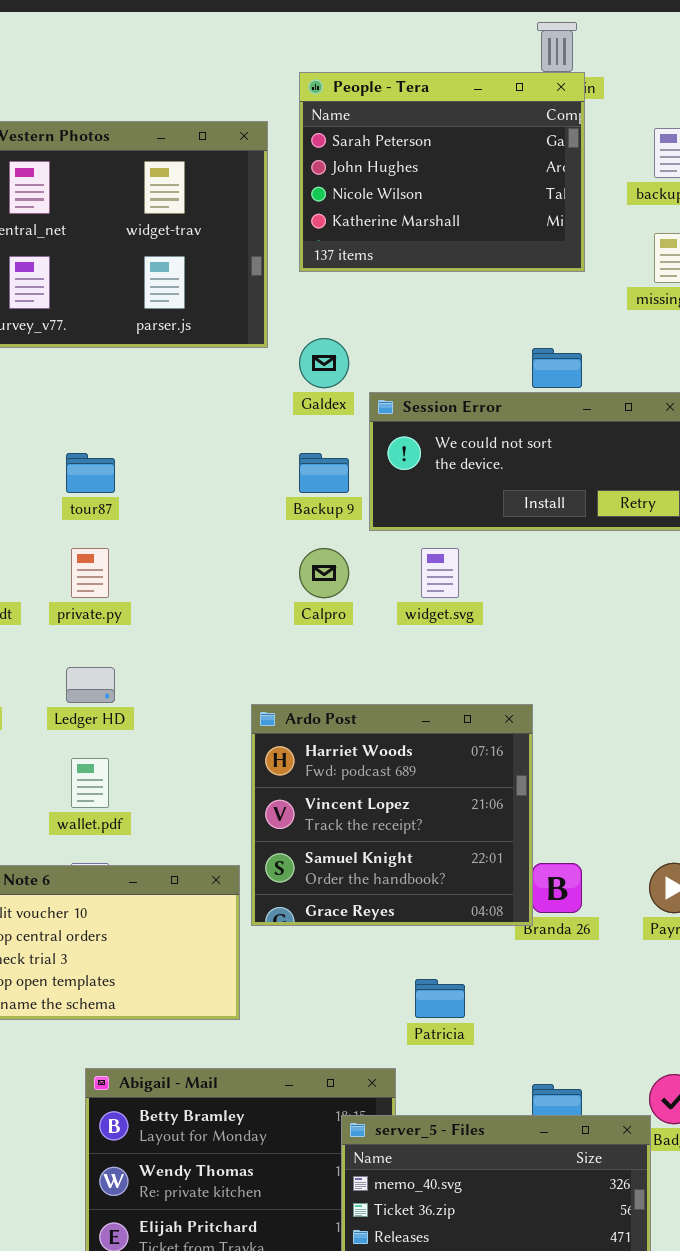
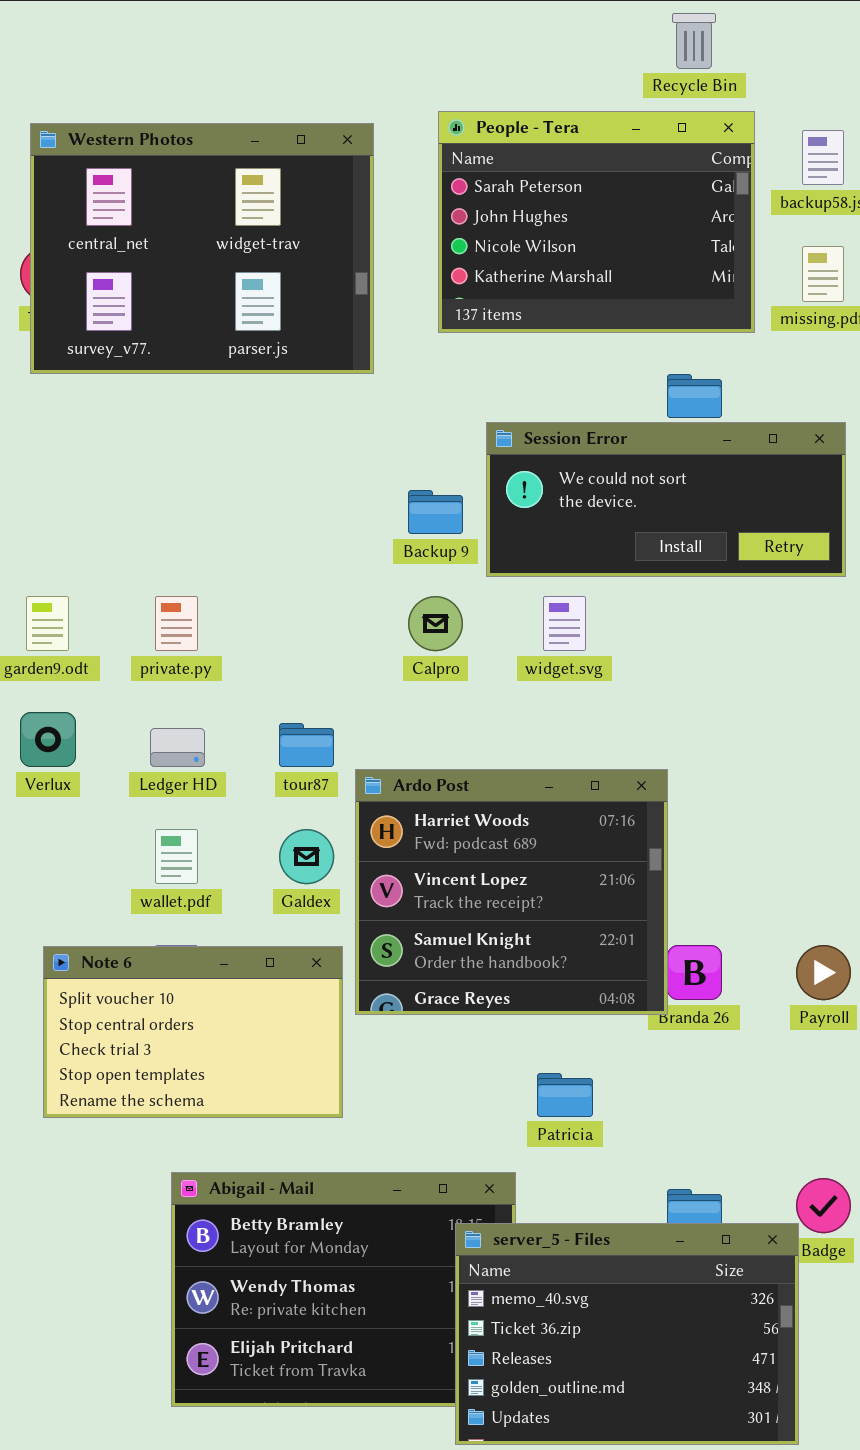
People - Tera: [299,72,585,272] -> [438,111,755,333], moved
Galdex: [299,338,349,388] -> [279,829,334,884], moved
tour87: [66,453,115,493] -> [279,723,334,767], moved

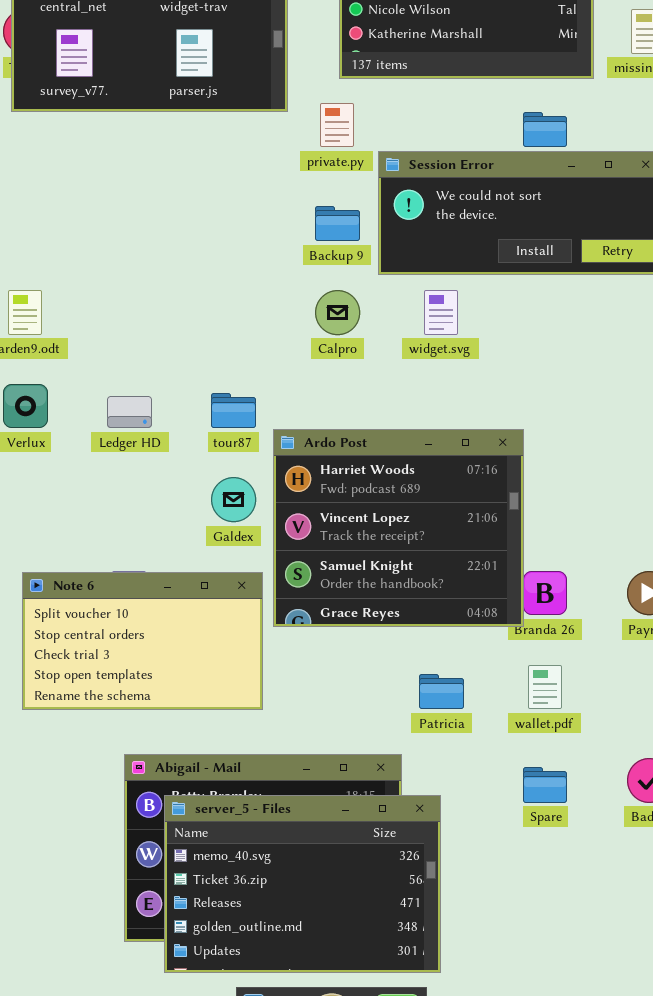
private.py: [155,596,198,651] -> [320,103,354,147], moved
wallet.pdf: [155,829,198,884] -> [528,665,562,709], moved
server_5 - Files: [455,1223,799,1445] -> [164,795,441,973], moved

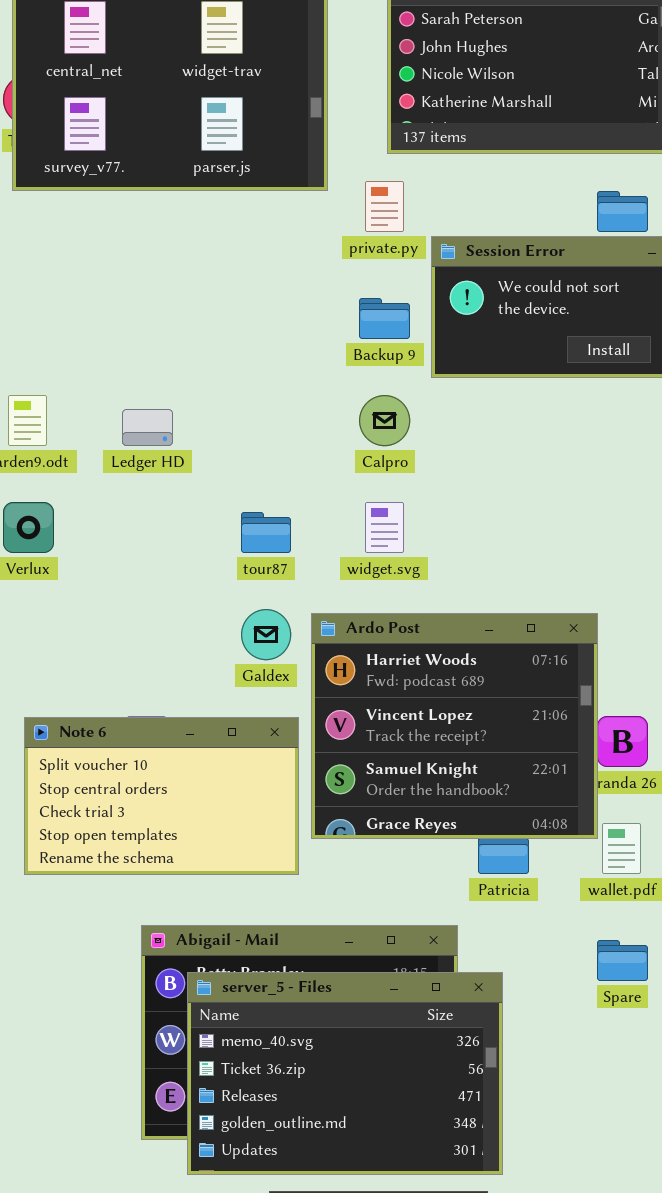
widget.svg: [424,290,458,335] -> [365,502,404,553], moved
Ledger HD: [107,396,152,428] -> [122,409,173,446], moved
Ardo Post: [273,429,524,627] -> [311,613,598,839], moved

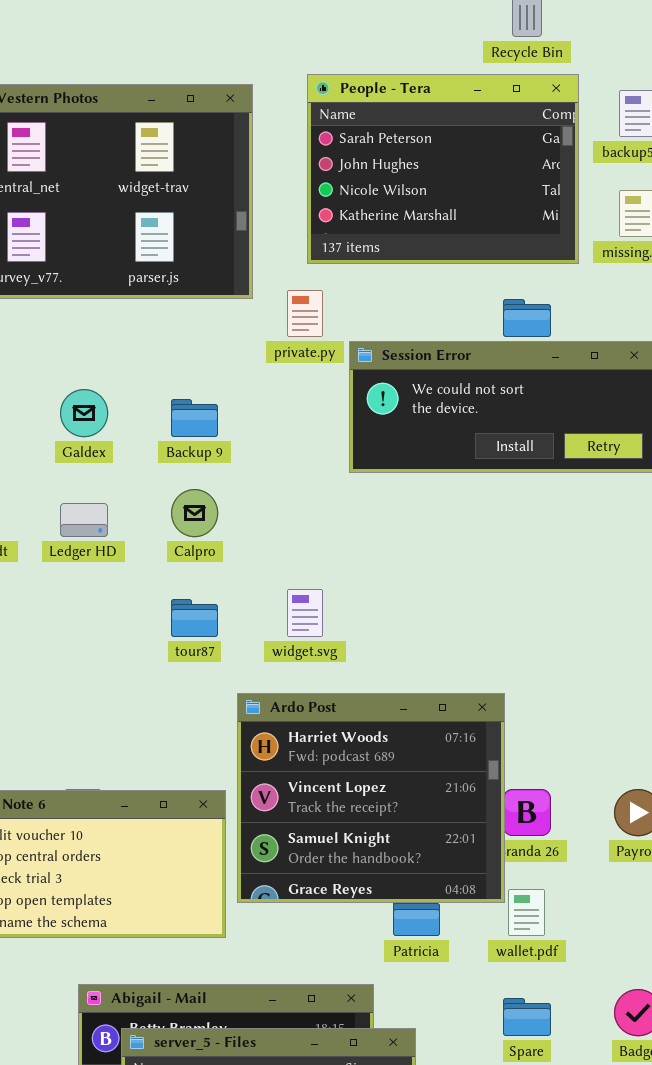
Backup 9: [359,298,410,339] -> [171,399,218,437], moved
Calpro: [359,395,410,446] -> [171,489,218,537], moved
Galdex: [241,609,291,660] -> [60,389,108,437], moved

